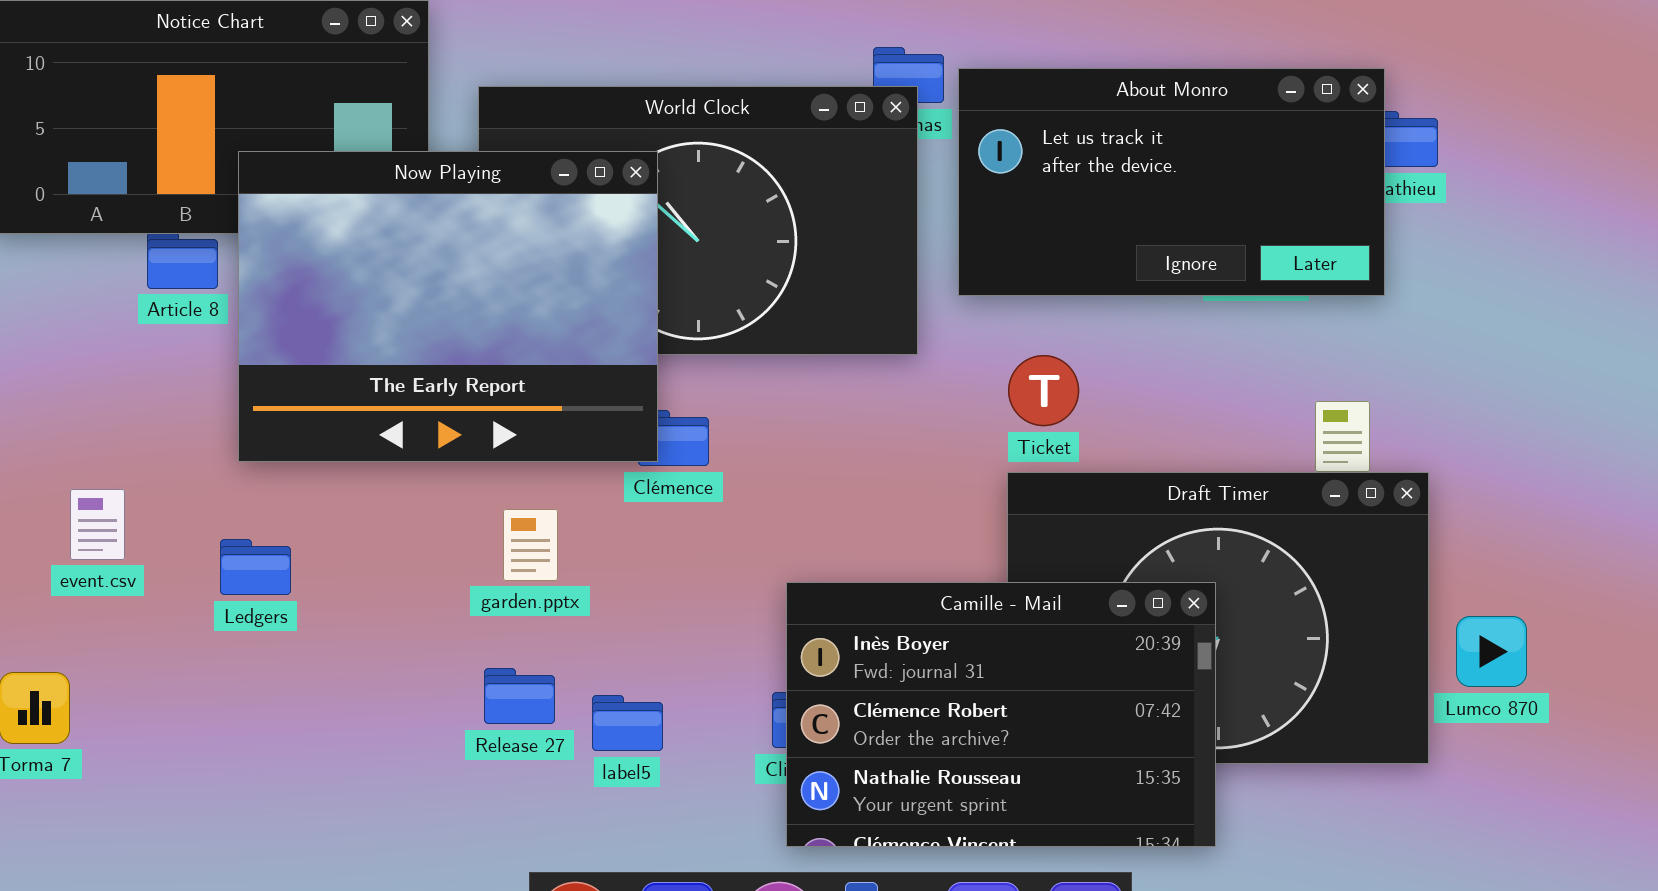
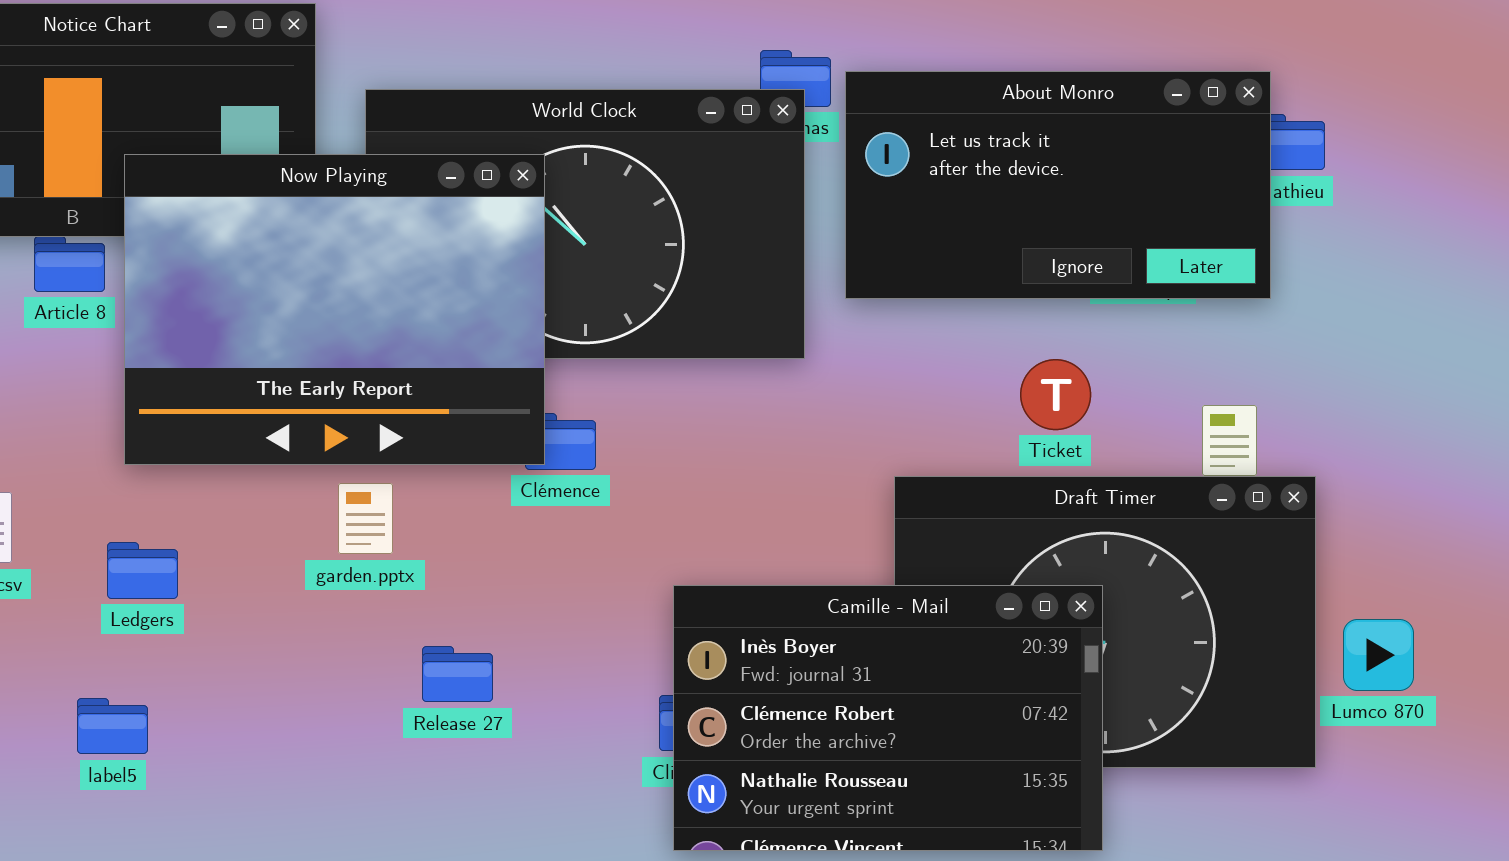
Ticket: [1008,355,1079,426] -> [1020,359,1091,430], moved
garden.pptx: [503,509,558,581] -> [338,483,393,554], moved
Release 27: [484,668,555,724] -> [422,646,493,702], moved
label5: [592,695,663,751] -> [77,698,148,754], moved

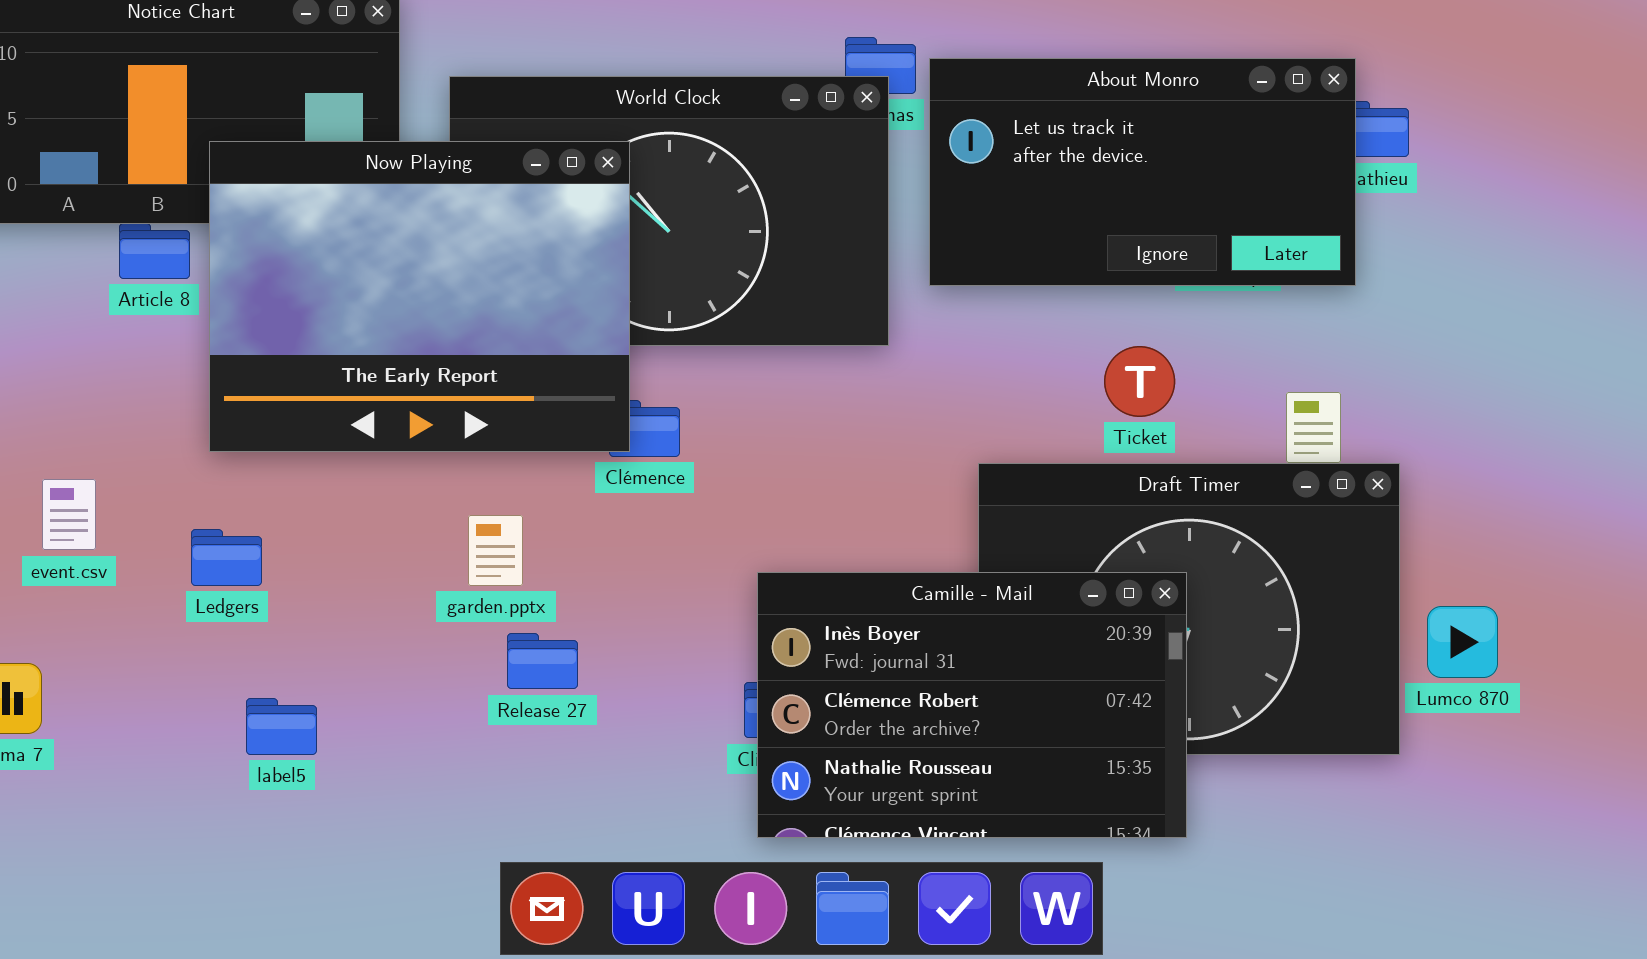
garden.pptx: [338,483,393,554] -> [468,515,523,586], moved
label5: [77,698,148,754] -> [246,698,317,755], moved

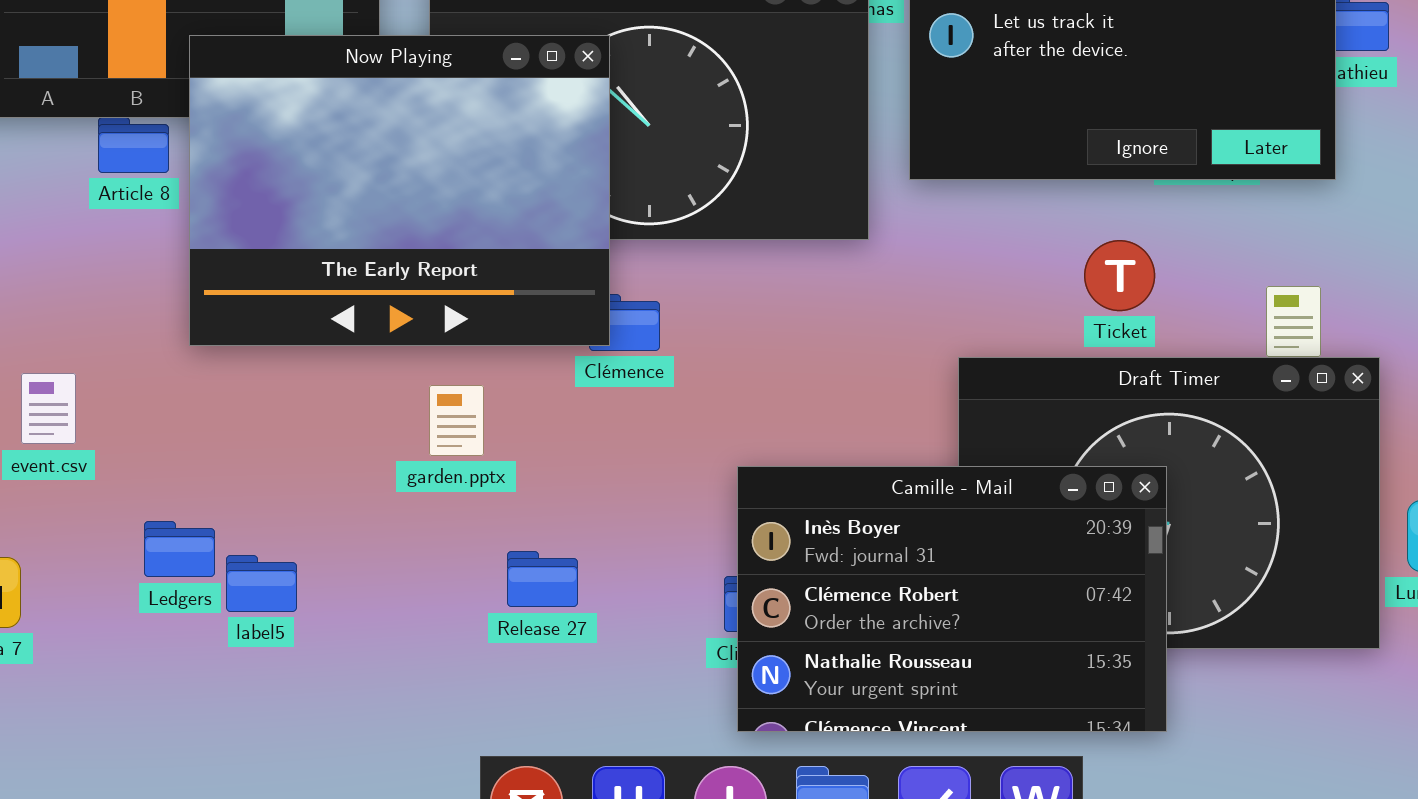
garden.pptx: [468,515,523,586] -> [429,385,484,456], moved
Ledgers: [191,529,262,586] -> [144,521,215,577], moved
Release 27: [507,633,578,689] -> [507,551,578,607], moved
label5: [246,698,317,755] -> [226,555,297,612], moved

